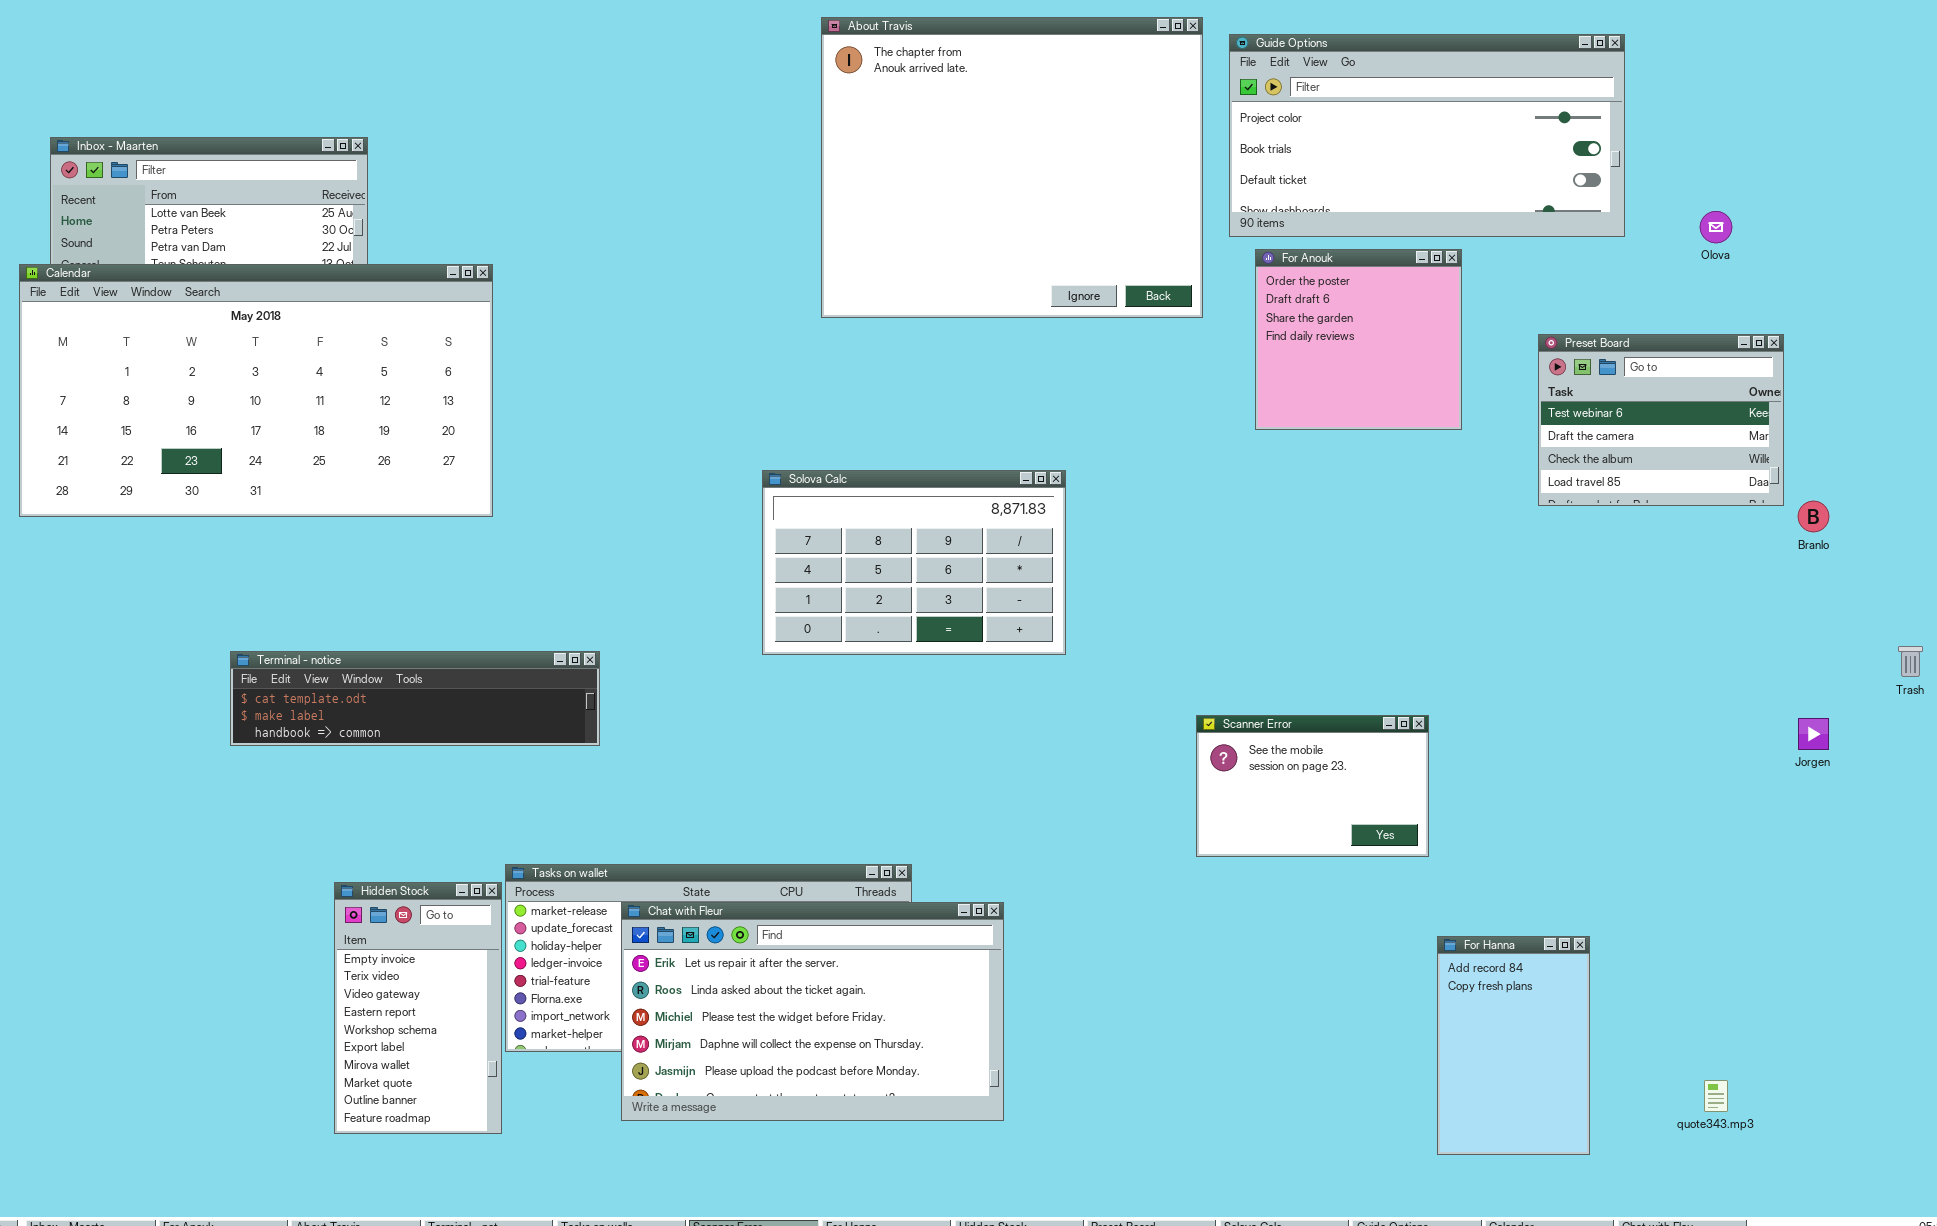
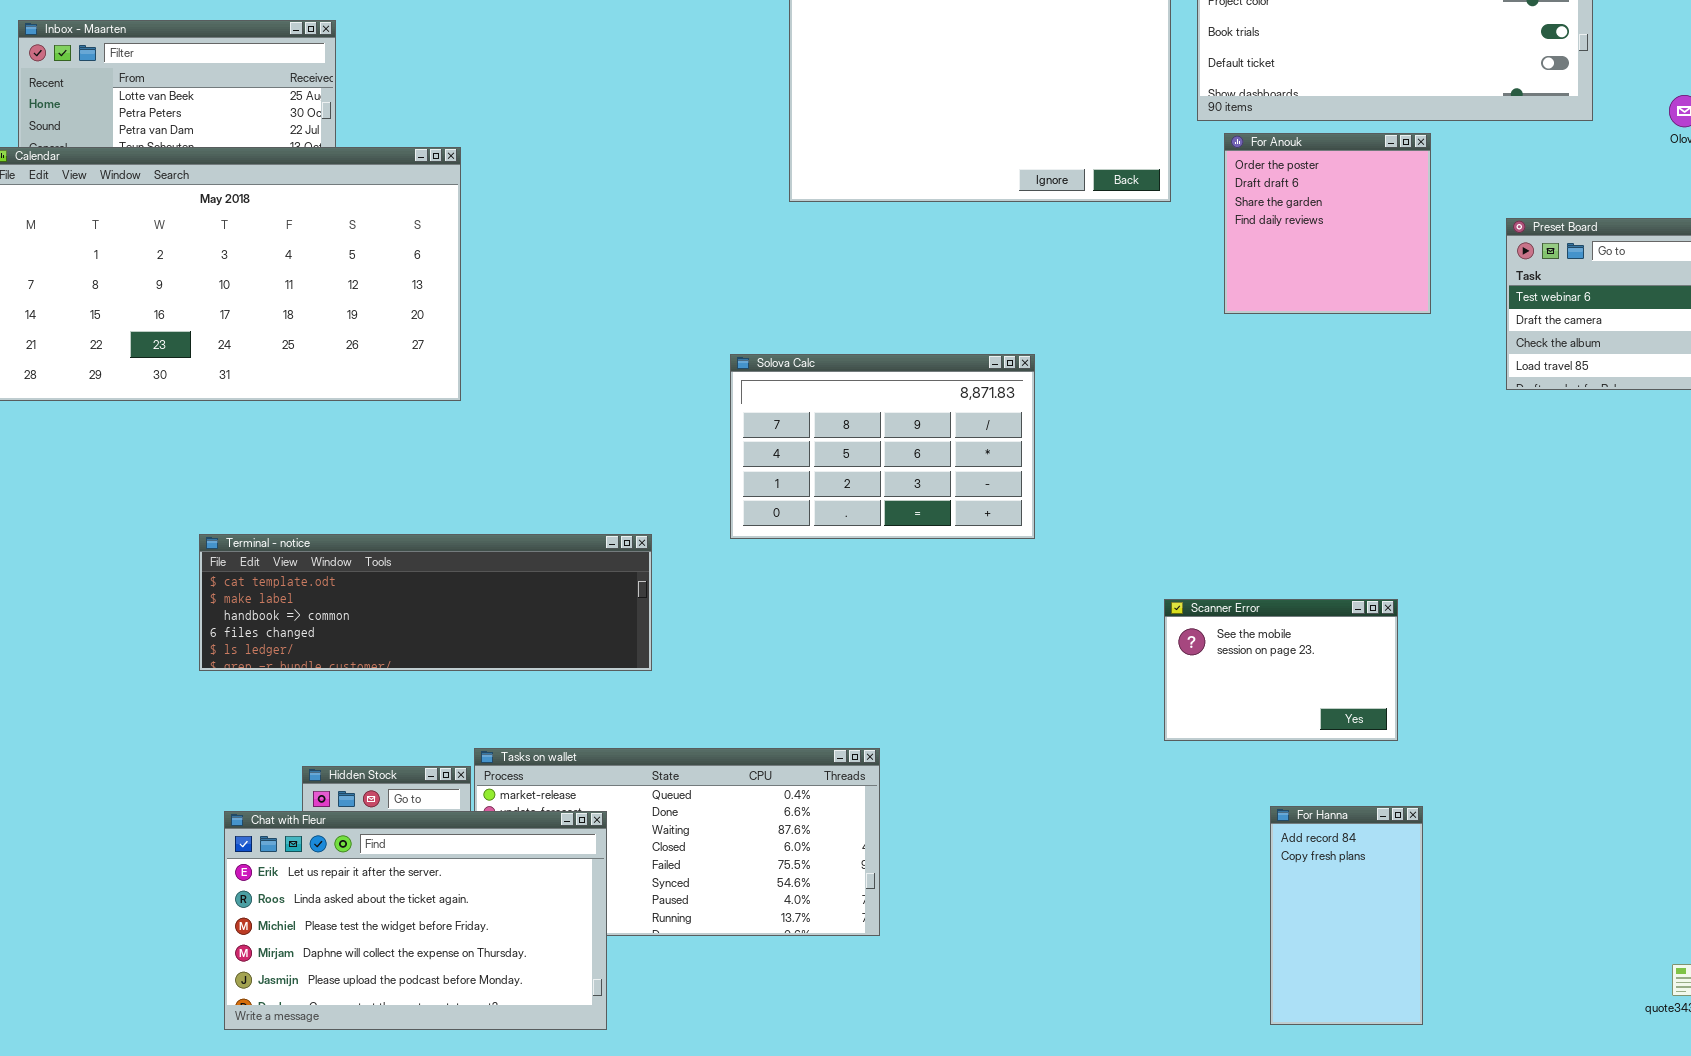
Terminal - notice: [230,651,600,746] -> [199,534,652,671], resized
Chat with Fleur: [621,902,1004,1121] -> [224,811,607,1030], moved
For Hanna: [1437,936,1590,1155] -> [1270,806,1423,1025], moved

